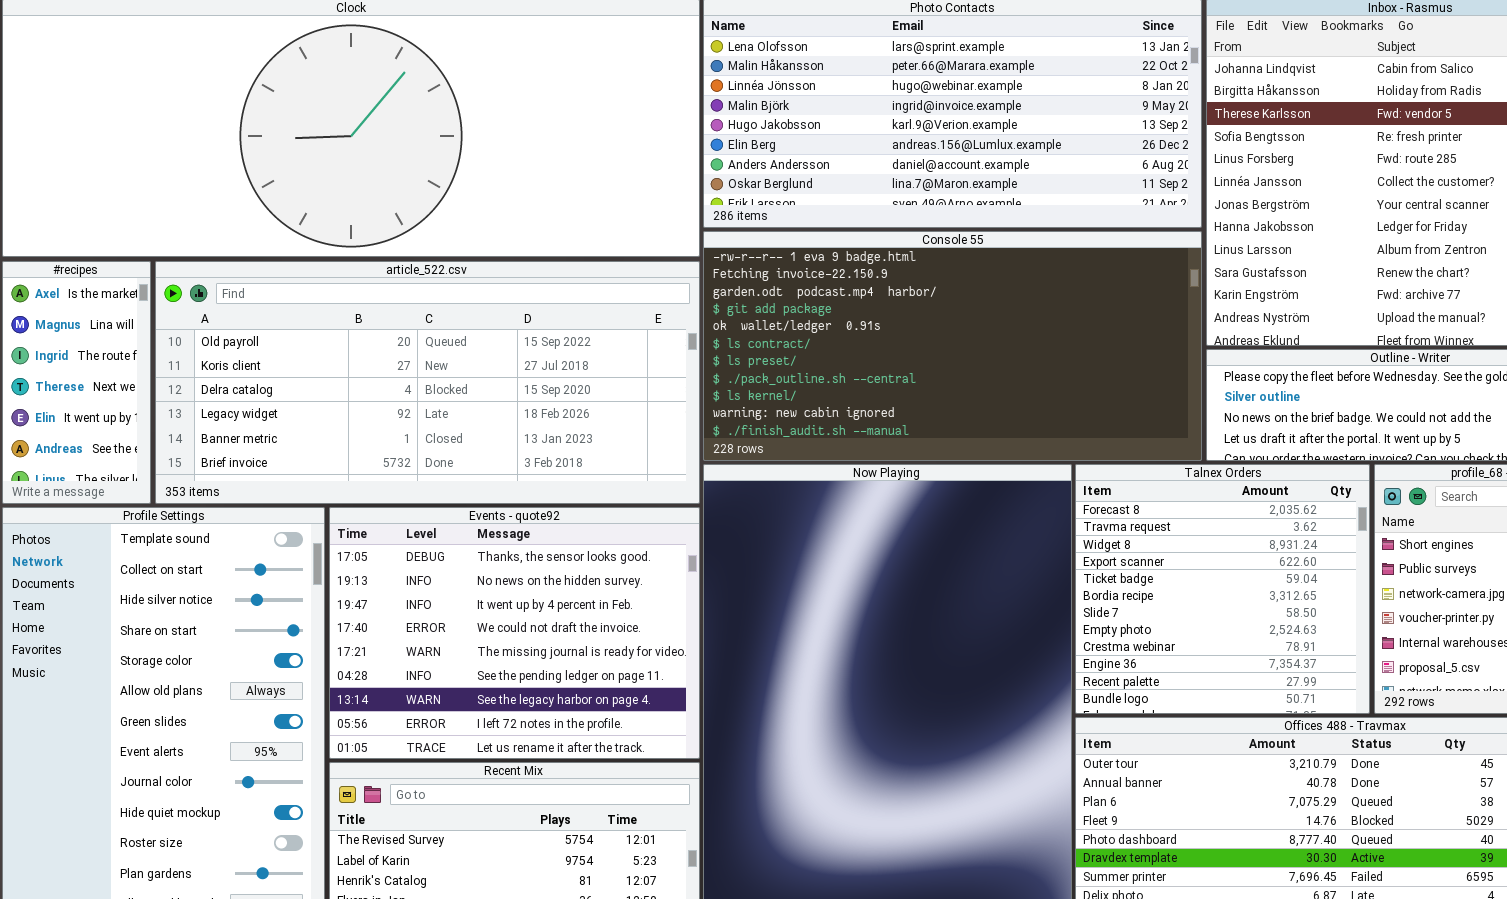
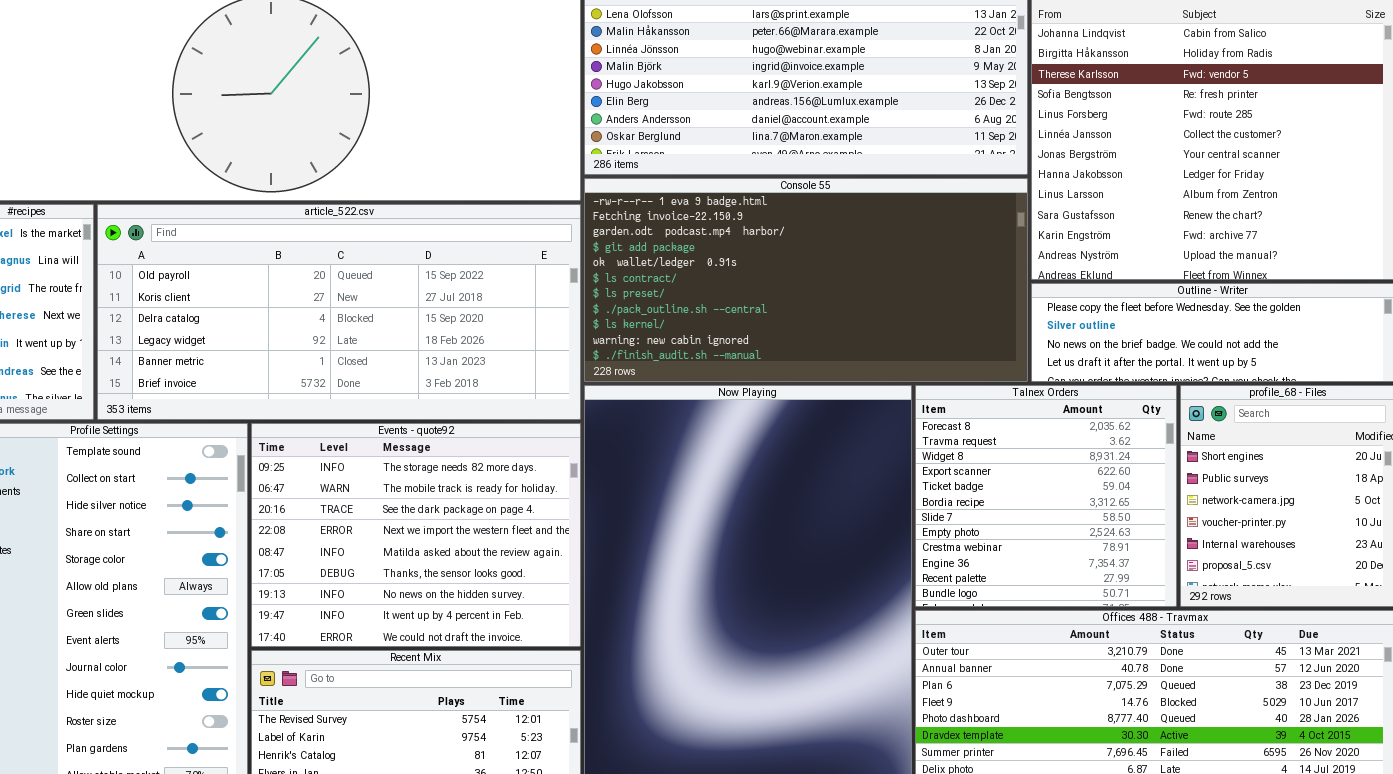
Events - quote92: [329,507,700,759] -> [251,423,581,647], scrolled up 5 rows

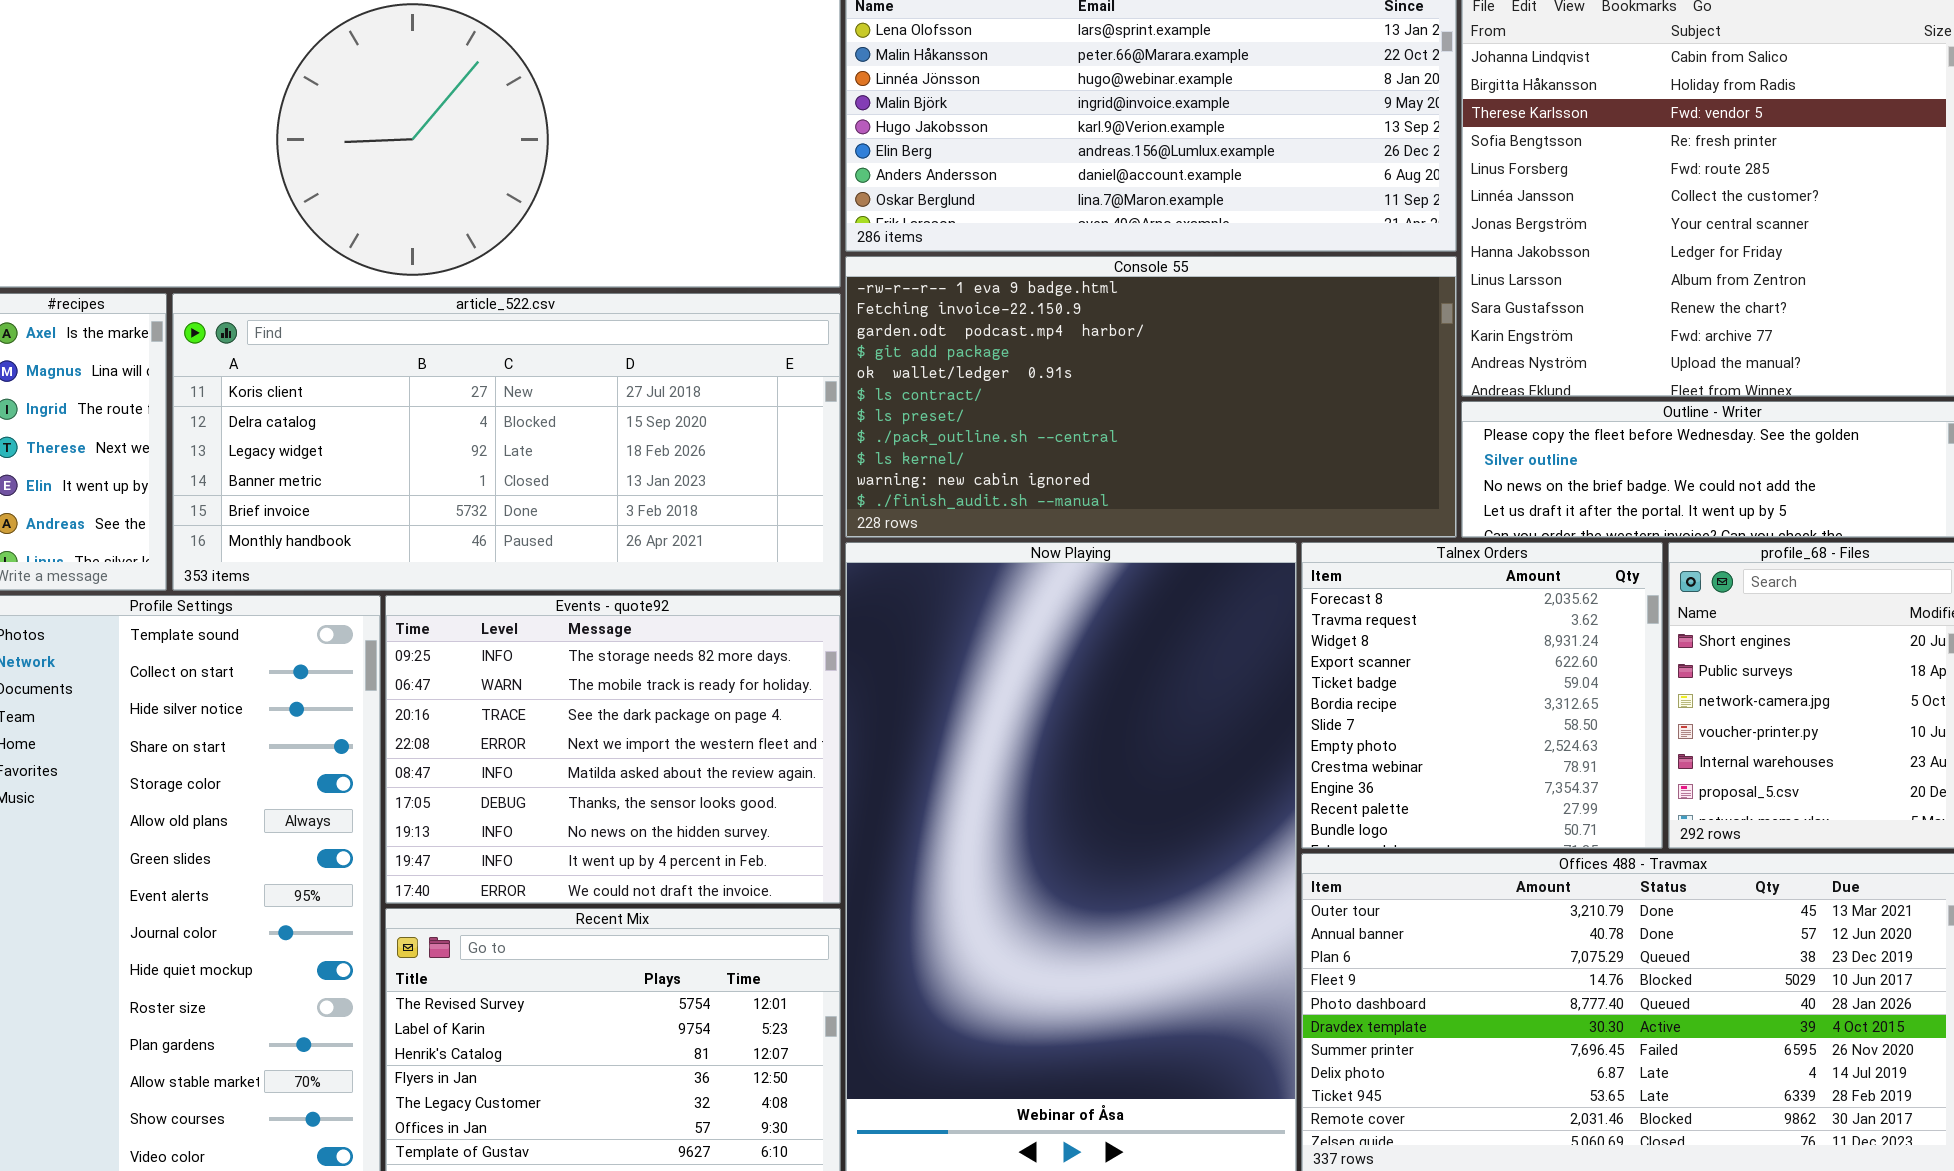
article_522.csv: [97,204,581,420] -> [172,293,841,591], scrolled down 1 row

